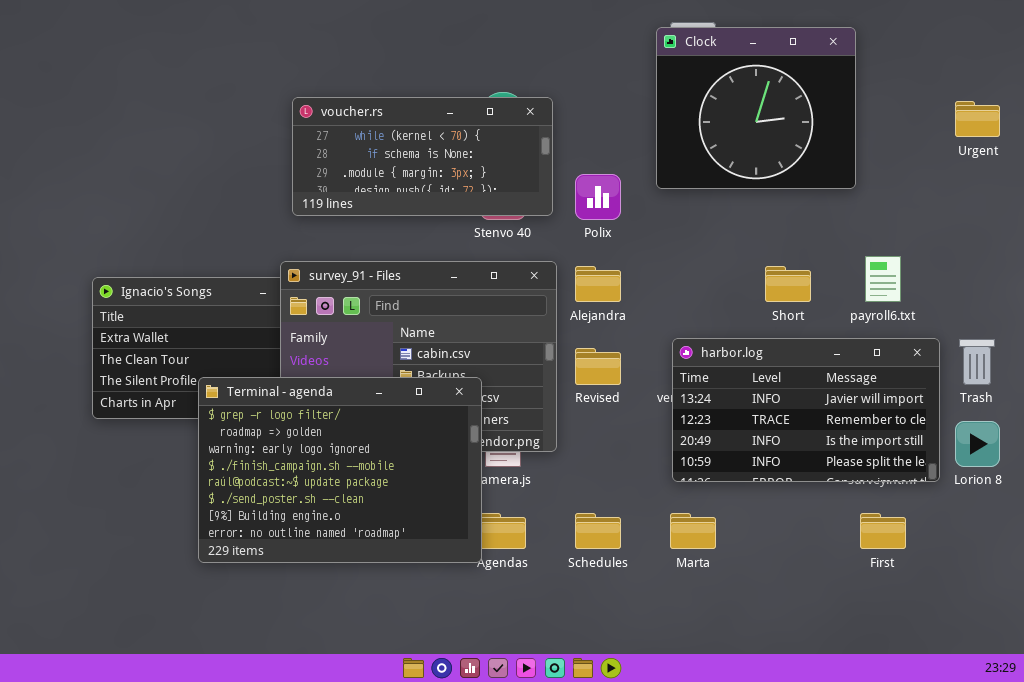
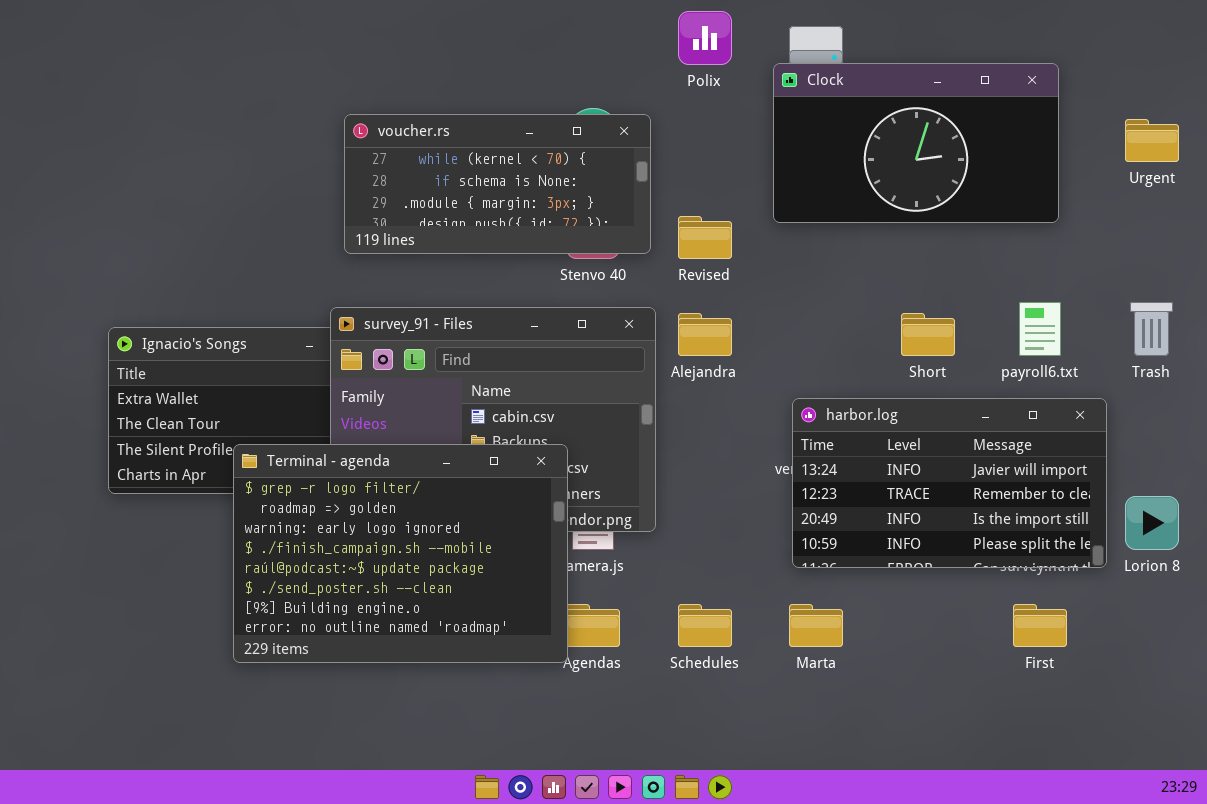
Clock: [656,27,856,189] -> [773,63,1059,223], resized
Polix: [575,174,621,220] -> [678,11,732,65], moved
Trash: [959,339,995,385] -> [1130,302,1173,356], moved
Revised: [575,348,621,385] -> [678,216,732,259], moved

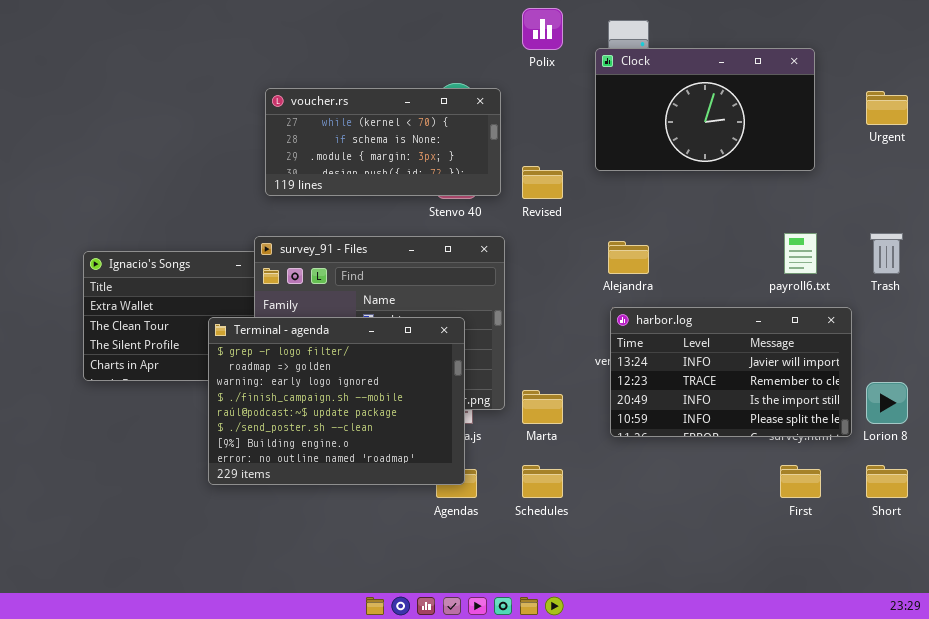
Alejandra: [678,313,732,356] -> [608,241,649,274], moved
Short: [901,313,955,356] -> [866,465,908,498], moved
Terminal - agenda: [233,444,568,663] -> [208,317,465,485], moved
Marta: [789,604,843,647] -> [522,390,563,424], moved

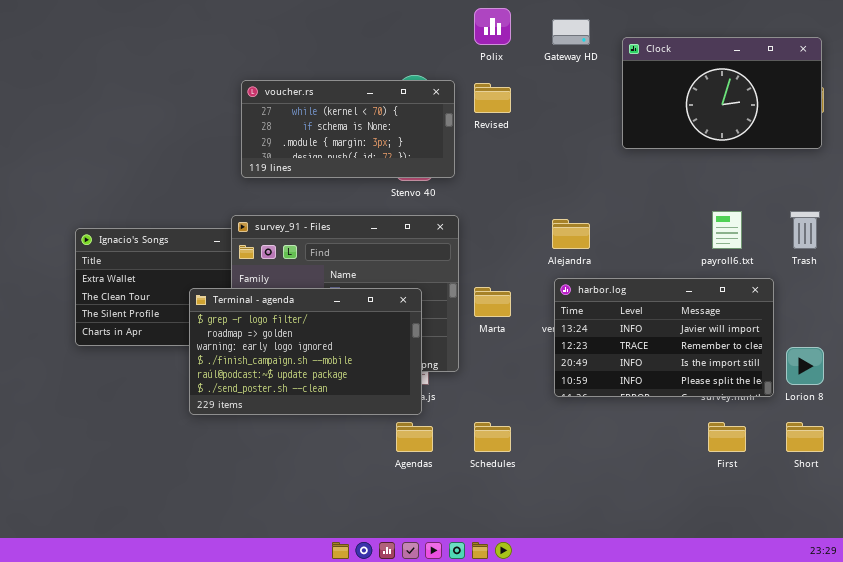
Clock: [595,48,815,171] -> [622,37,822,149], moved
Revised: [522,166,563,199] -> [474,83,511,113], moved
Terminal - agenda: [208,317,465,485] -> [189,288,422,415], resized
Marta: [522,390,563,424] -> [474,287,511,317], moved

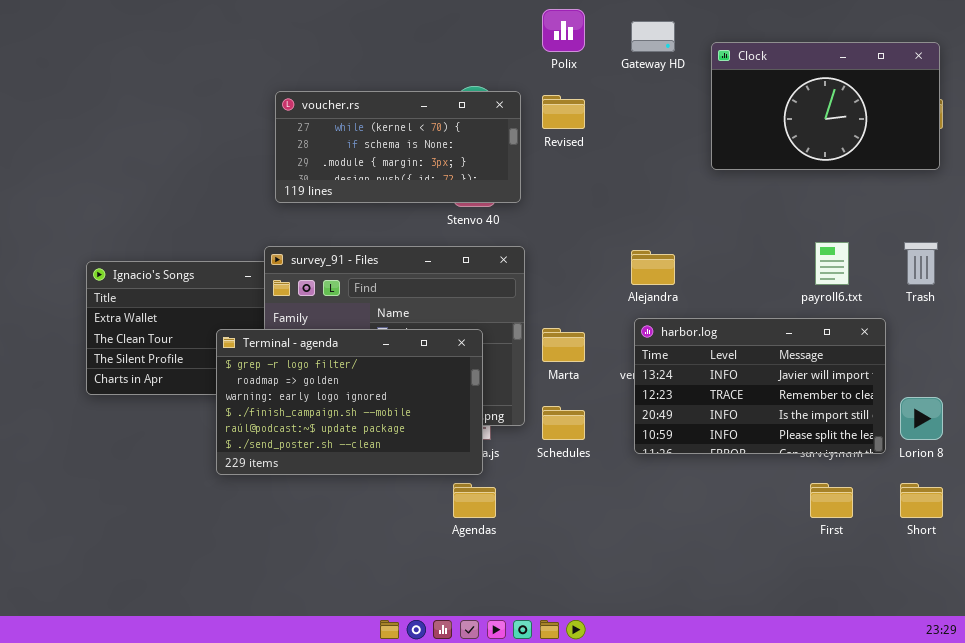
Schedules: [474,422,511,452] -> [542,406,585,440], moved

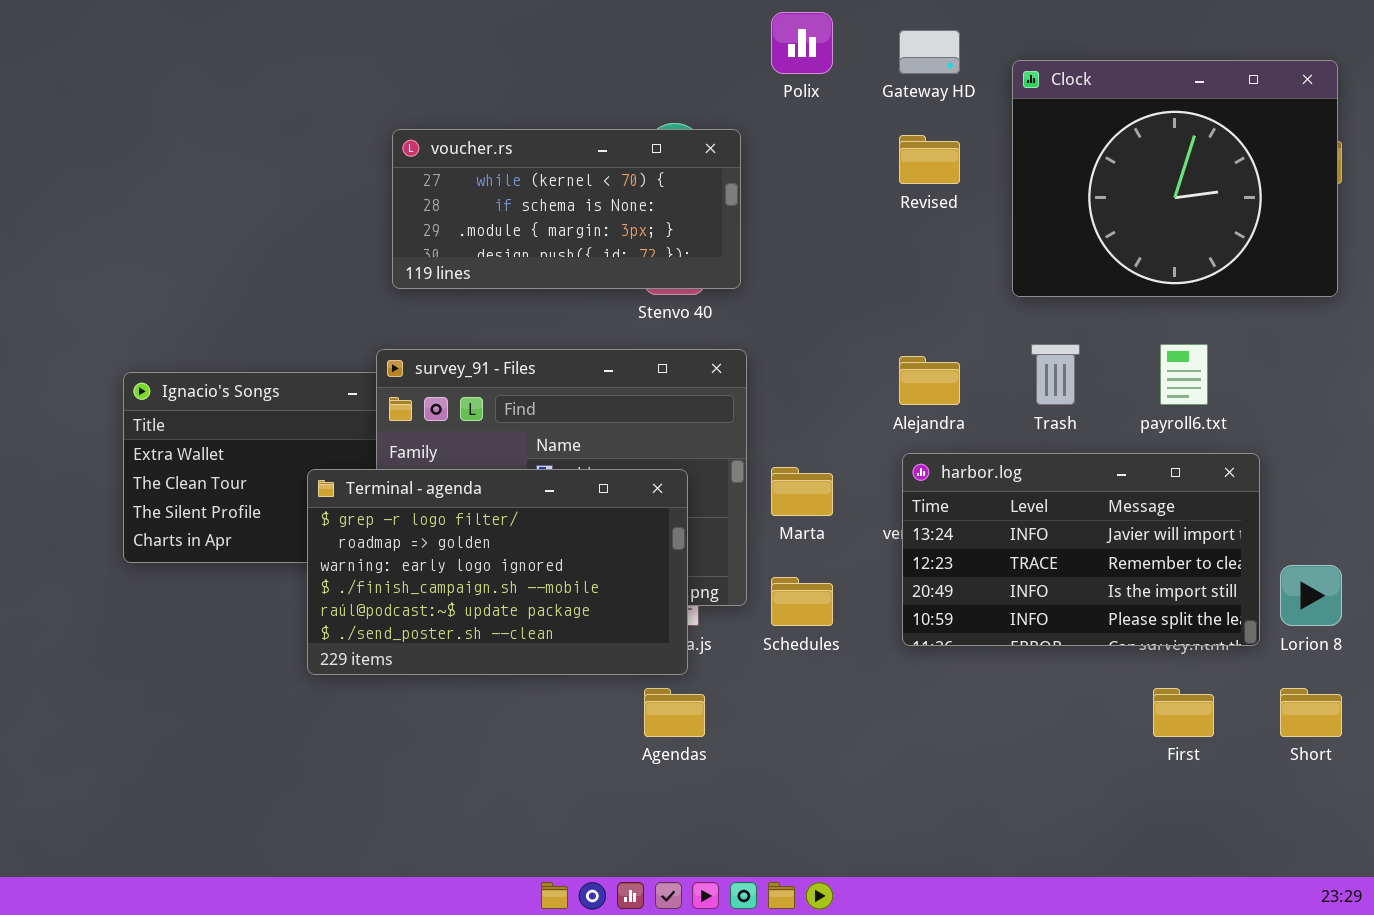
Clock: [711,42,940,170] -> [1012,60,1338,297], resized
Revised: [542,95,585,129] -> [899,135,960,184], moved
Trash: [904,242,938,285] -> [1031,344,1080,405], moved

